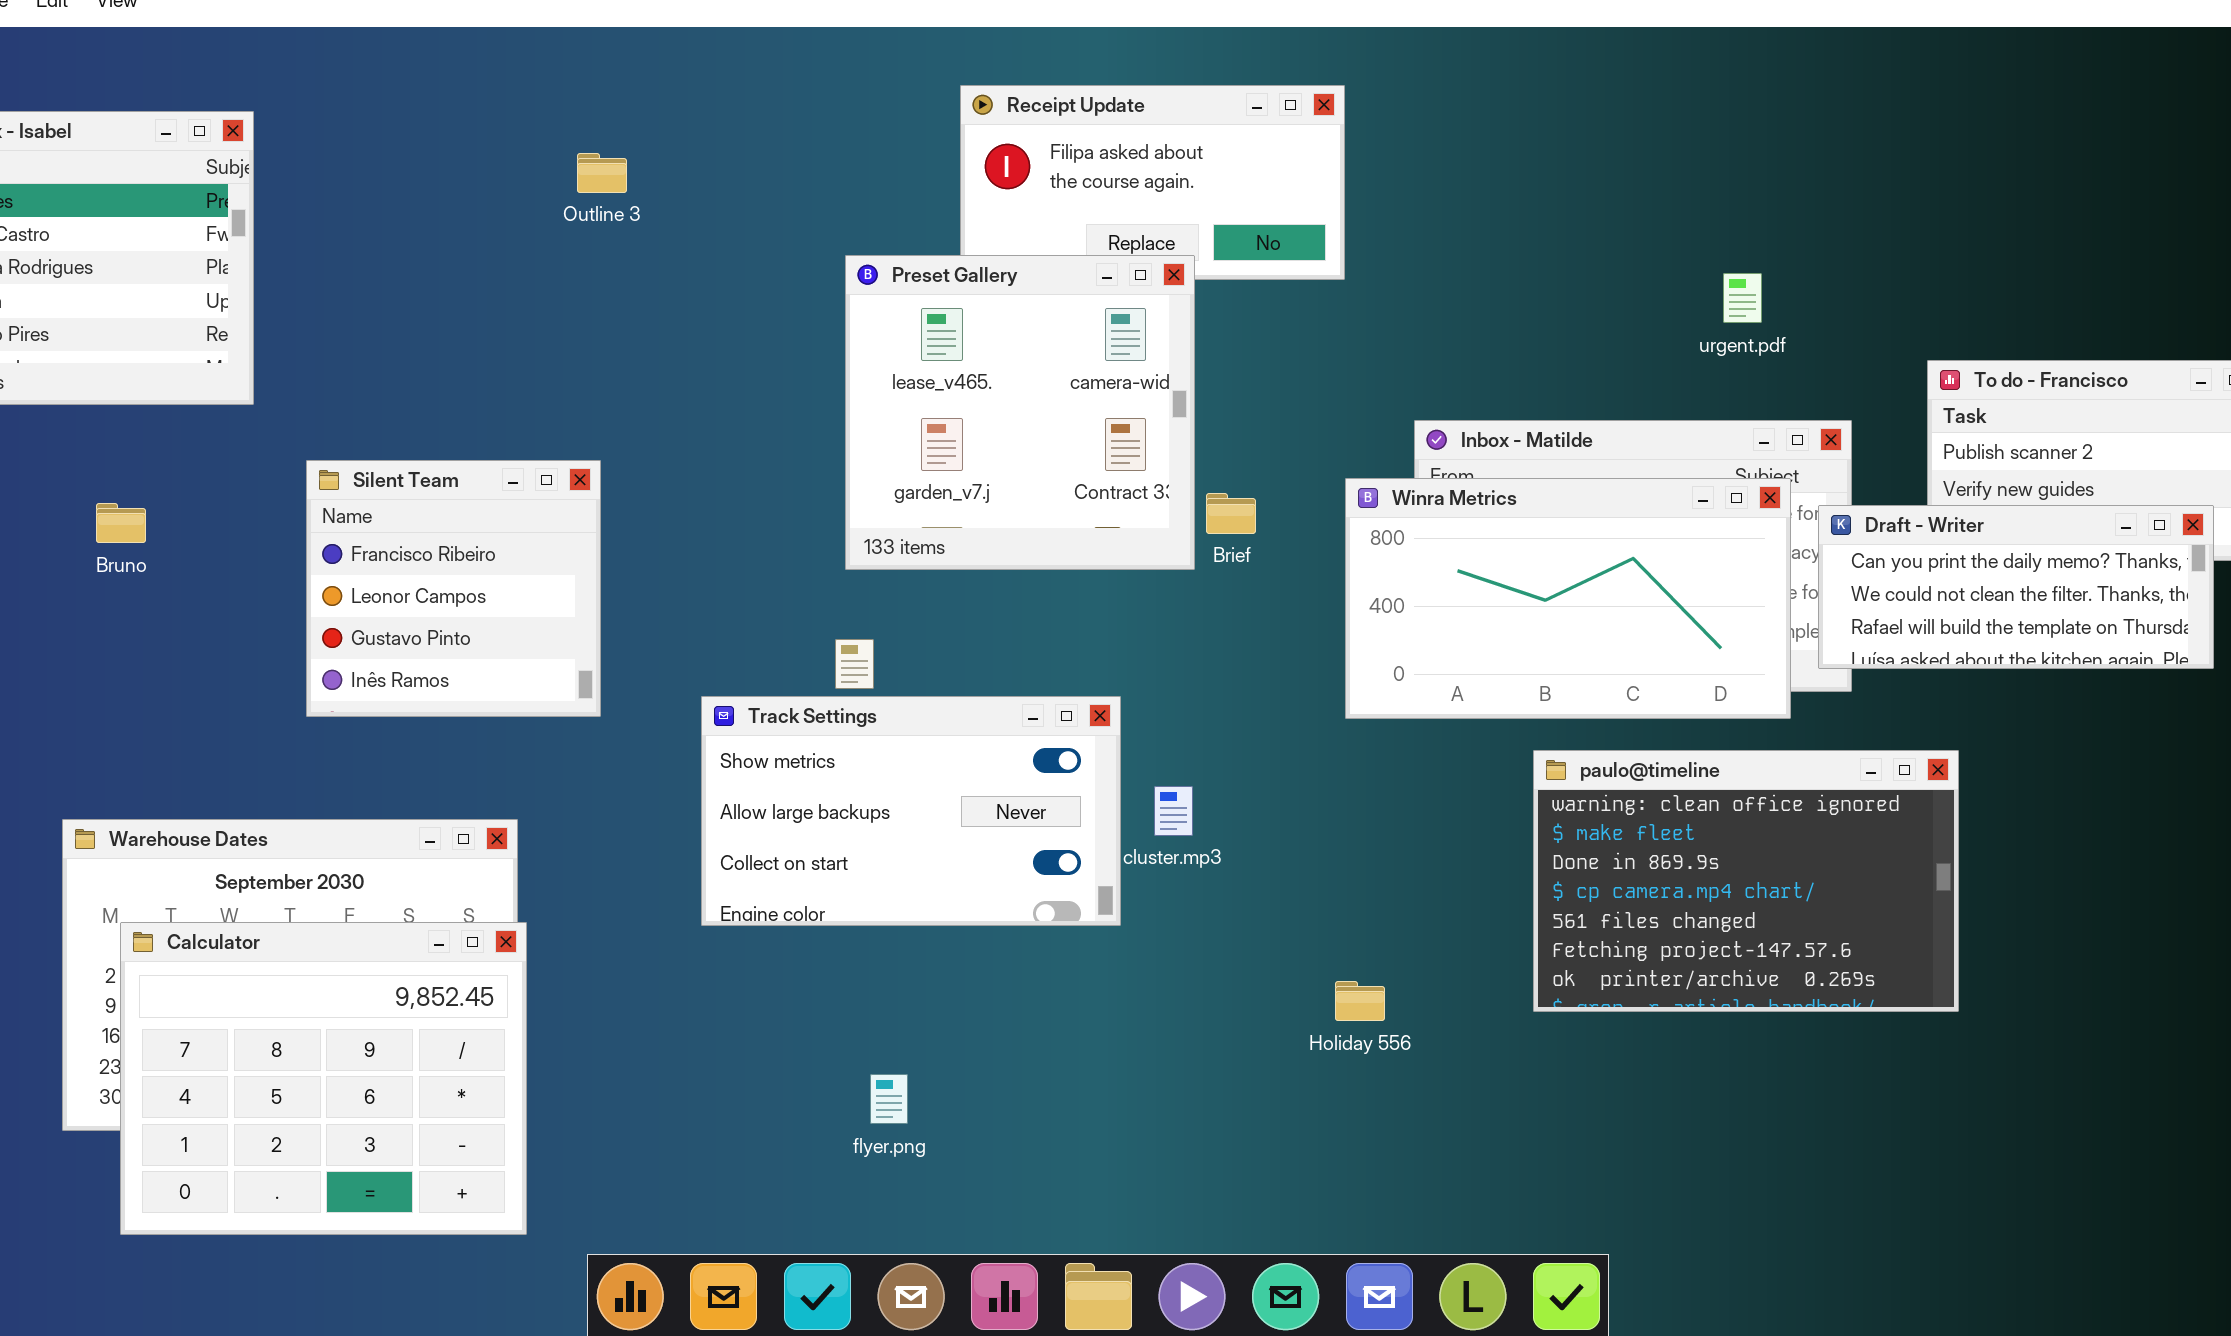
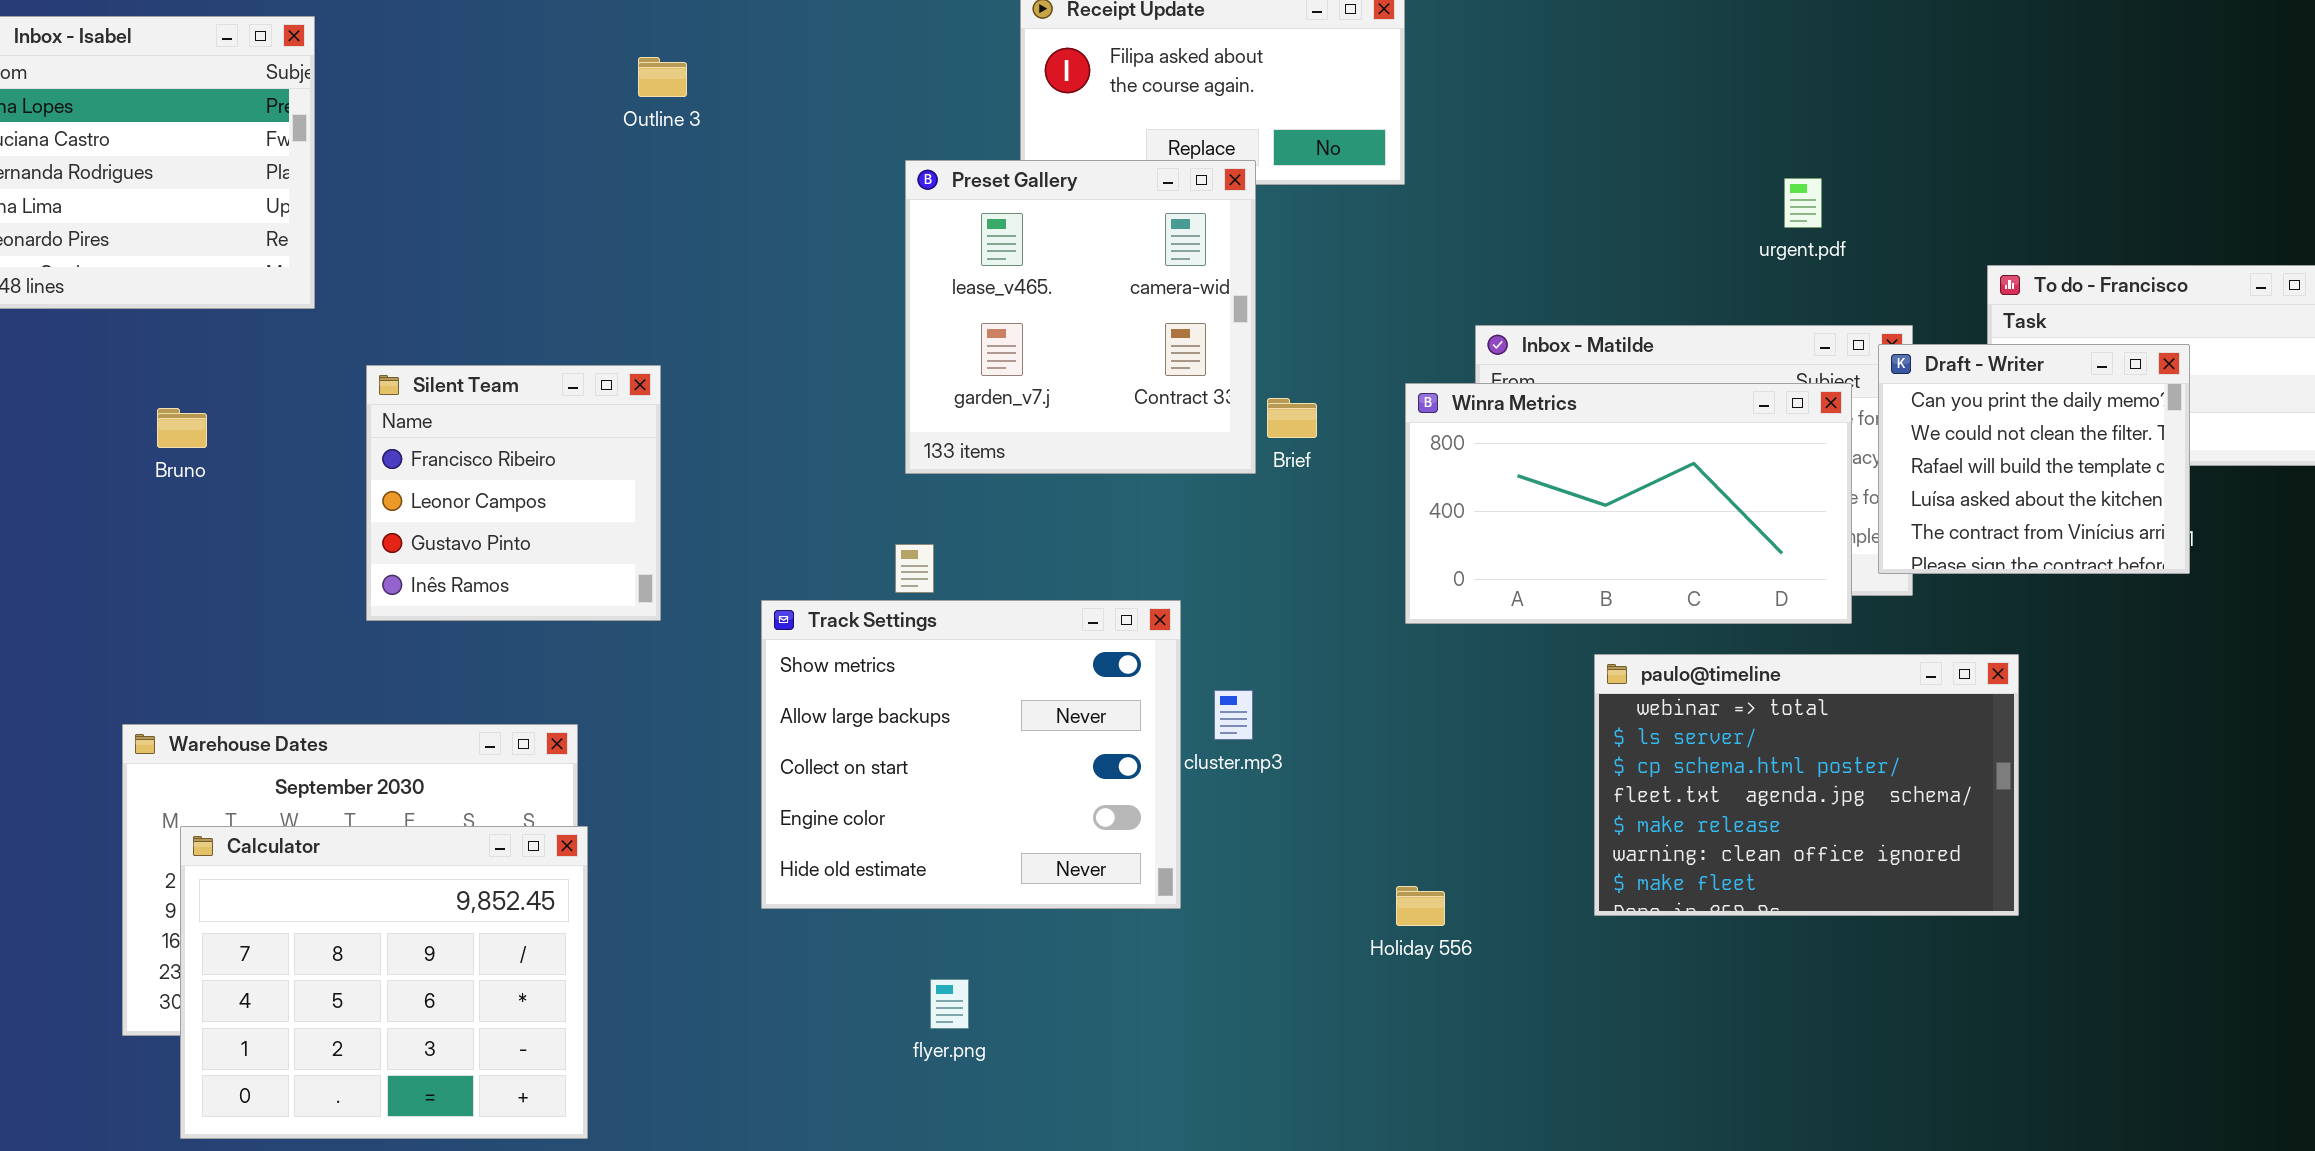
Draft - Writer: [1818,505,2214,669] -> [1878,344,2190,574], resized
Track Settings: [701,696,1121,926] -> [761,600,1181,909], resized
paulo@timeline: [1533,750,1959,1012] -> [1594,654,2019,916], scrolled up 5 rows

